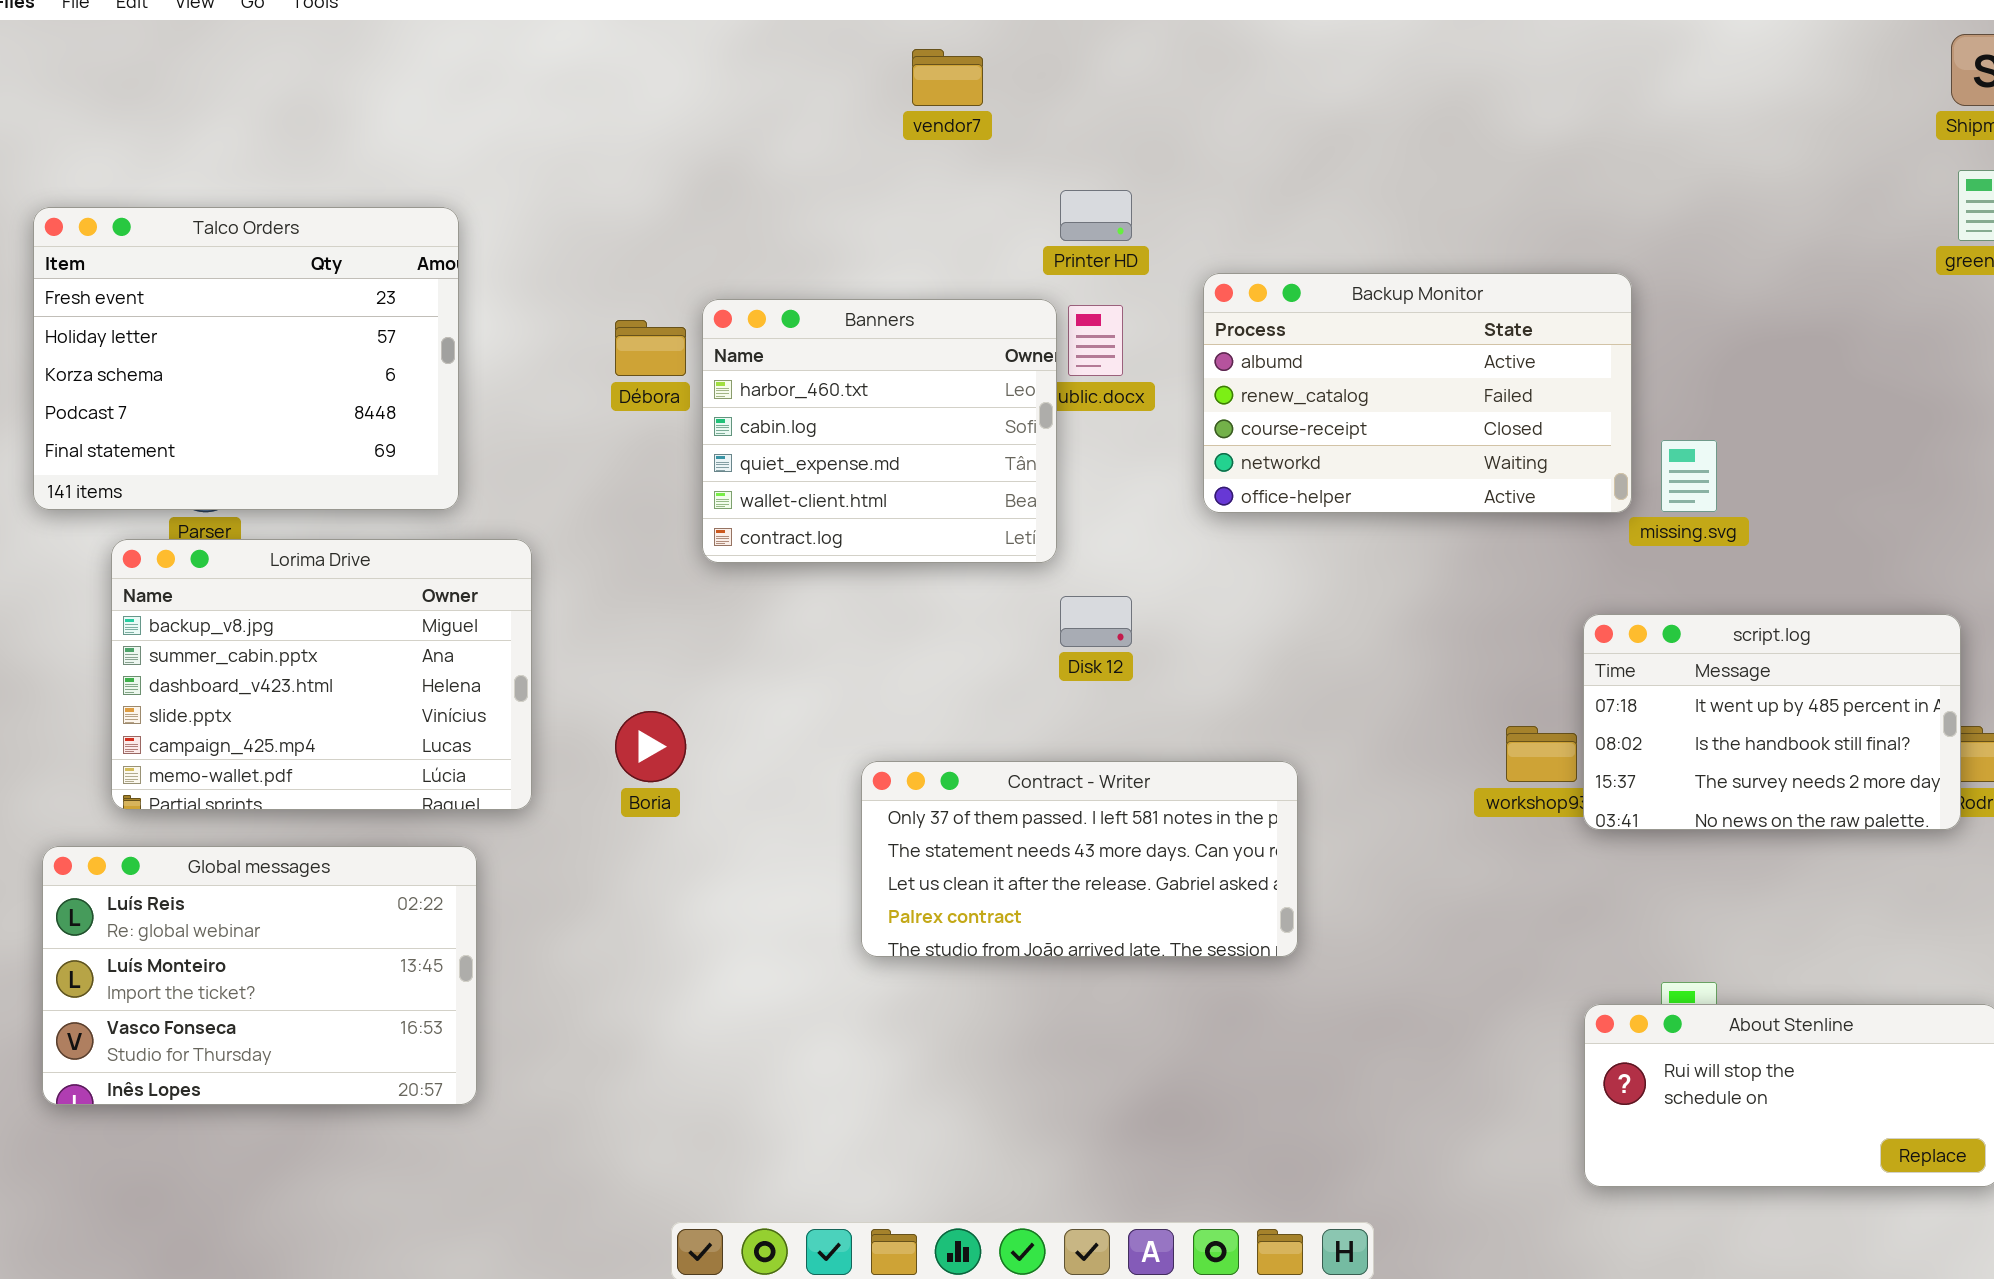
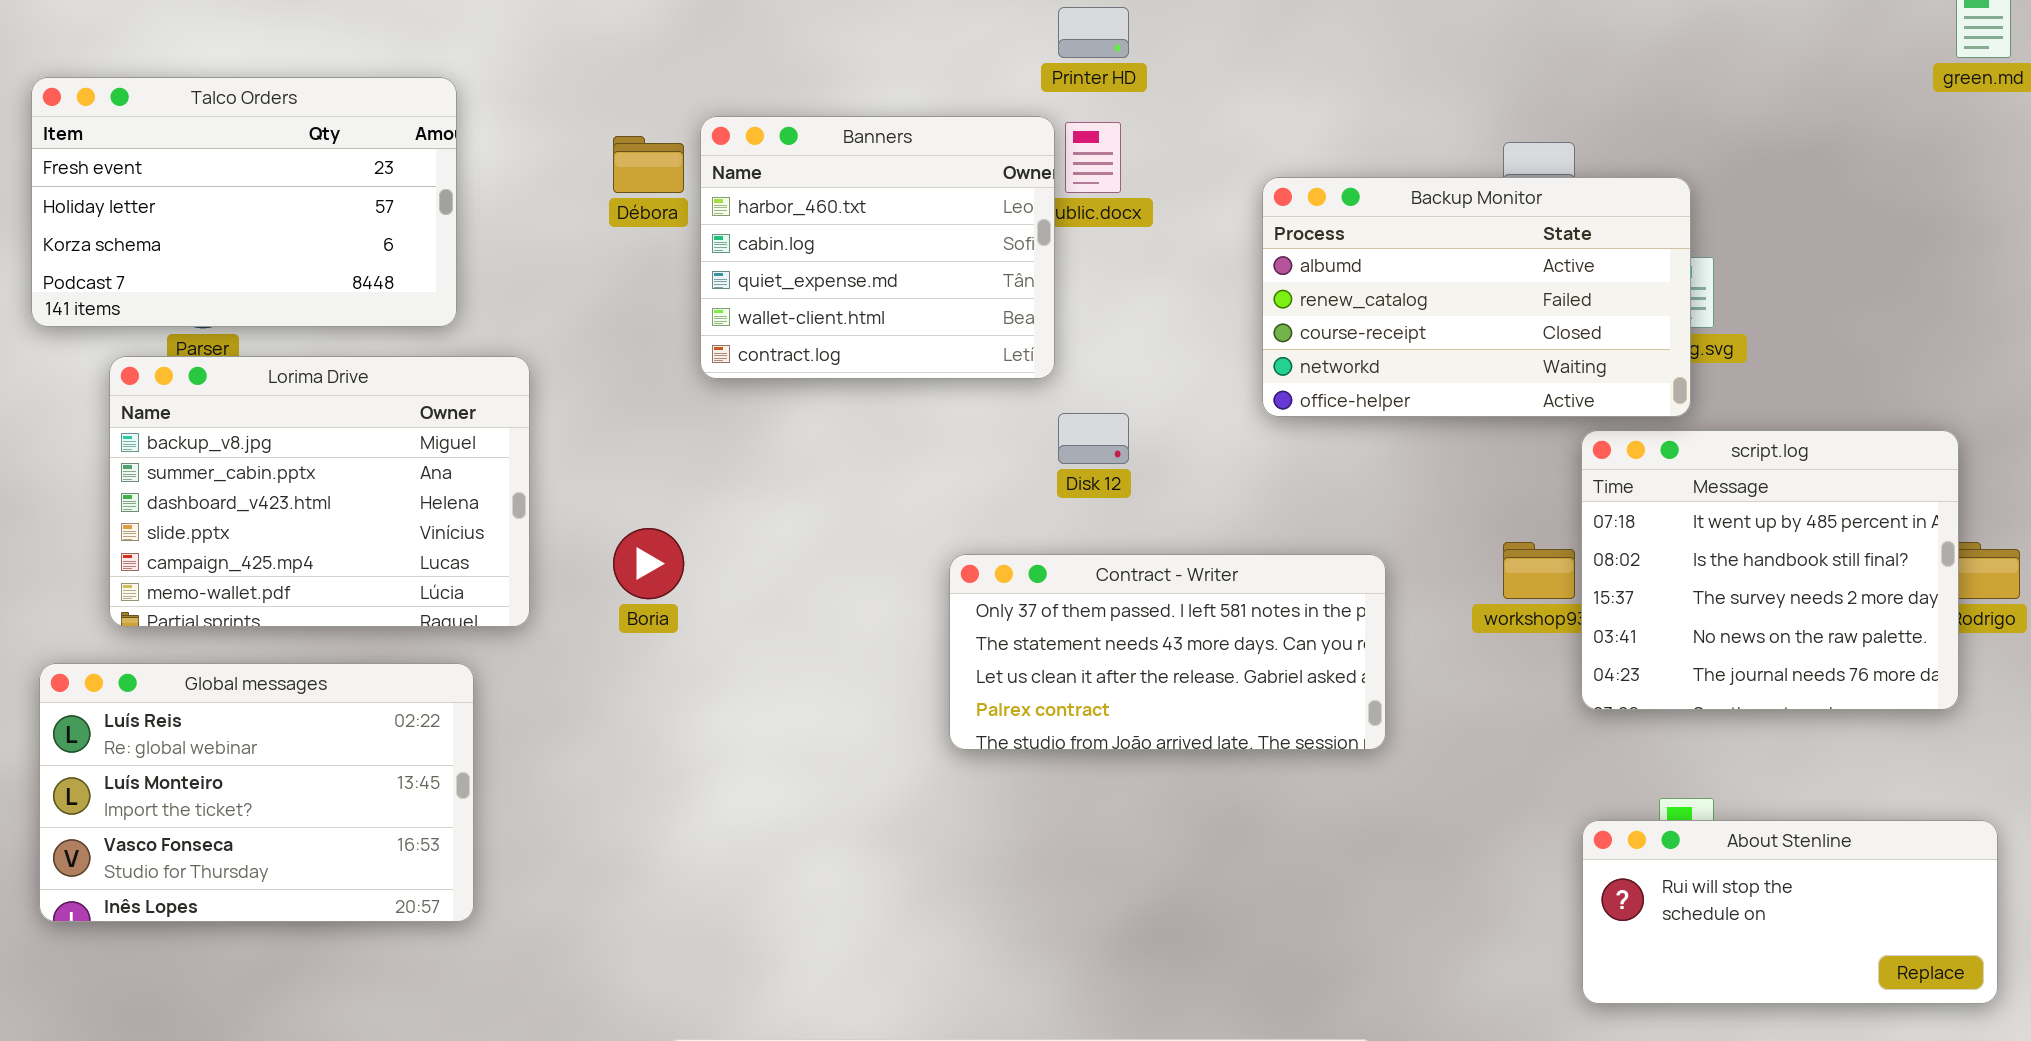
Talco Orders: [33,207,459,510] -> [31,77,457,327], resized
Backup Monitor: [1203,273,1632,513] -> [1262,177,1691,417], moved
script.log: [1583,614,1961,830] -> [1581,430,1959,710], resized
Contract - Writer: [861,761,1298,957] -> [949,554,1386,750], moved

